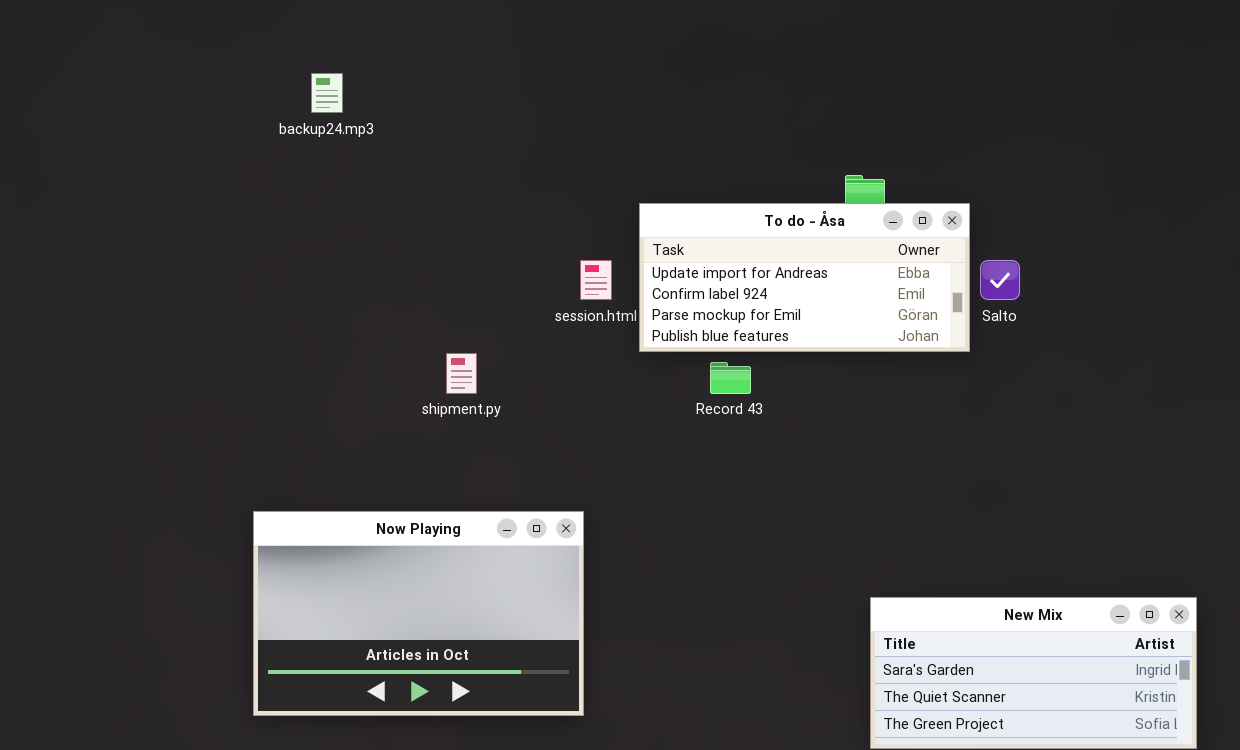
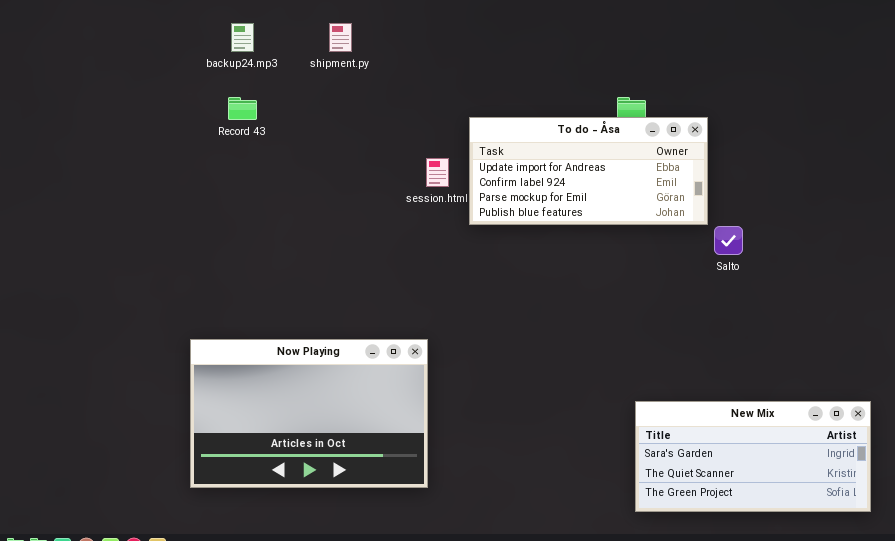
Salto: [980,260,1020,300] -> [714,226,743,255], moved
shipment.py: [446,353,477,394] -> [329,23,352,52], moved
Record 43: [710,362,751,394] -> [228,97,257,120], moved

